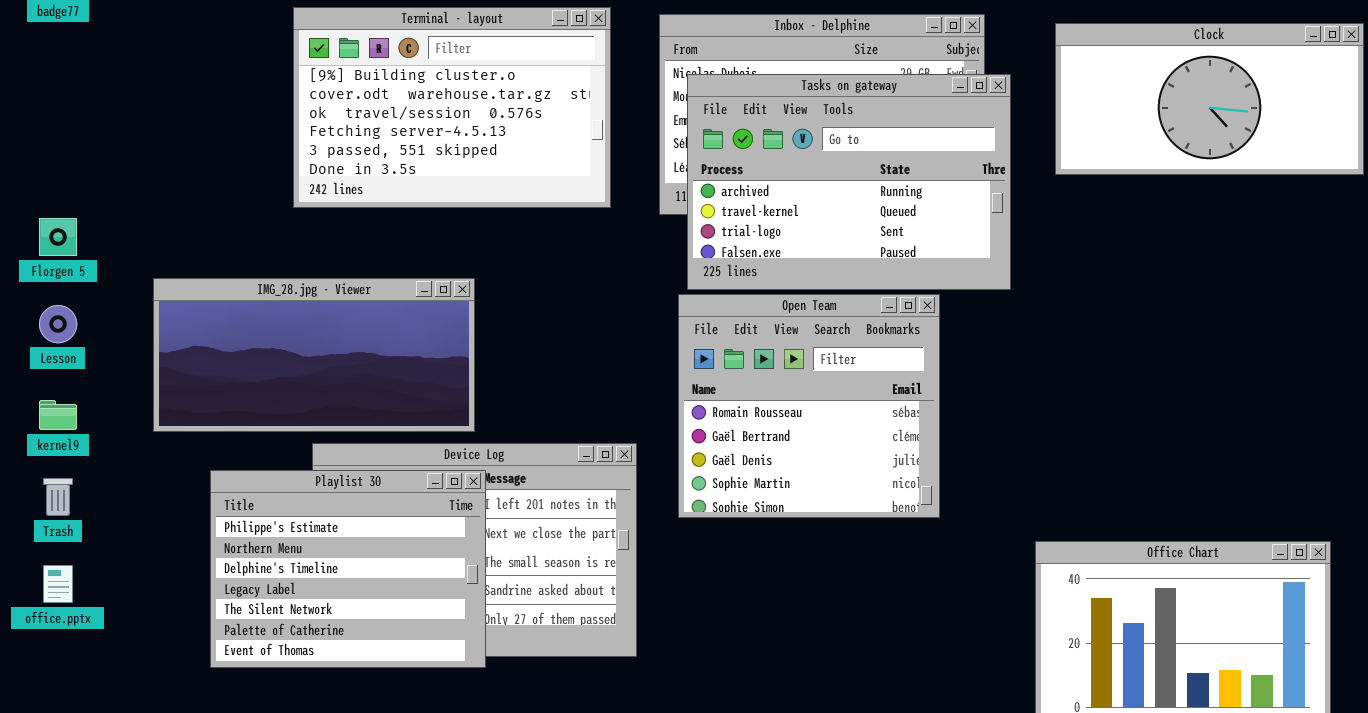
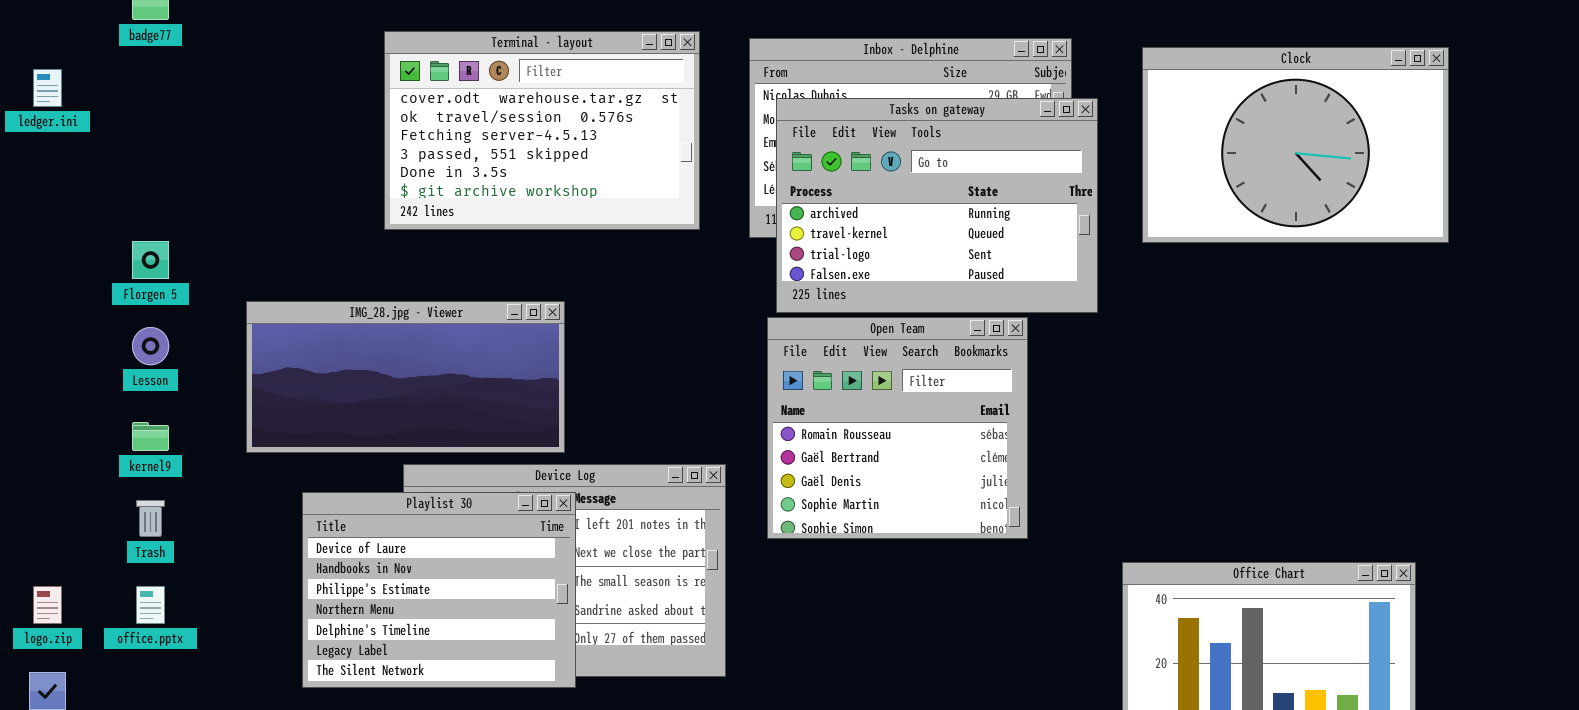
Terminal - layout: [293,7,611,208] -> [384,31,700,230], scrolled down 1 row
Clock: [1055,23,1364,175] -> [1142,47,1449,243], resized
Playlist 30: [210,470,486,668] -> [302,492,576,688], scrolled up 2 rows

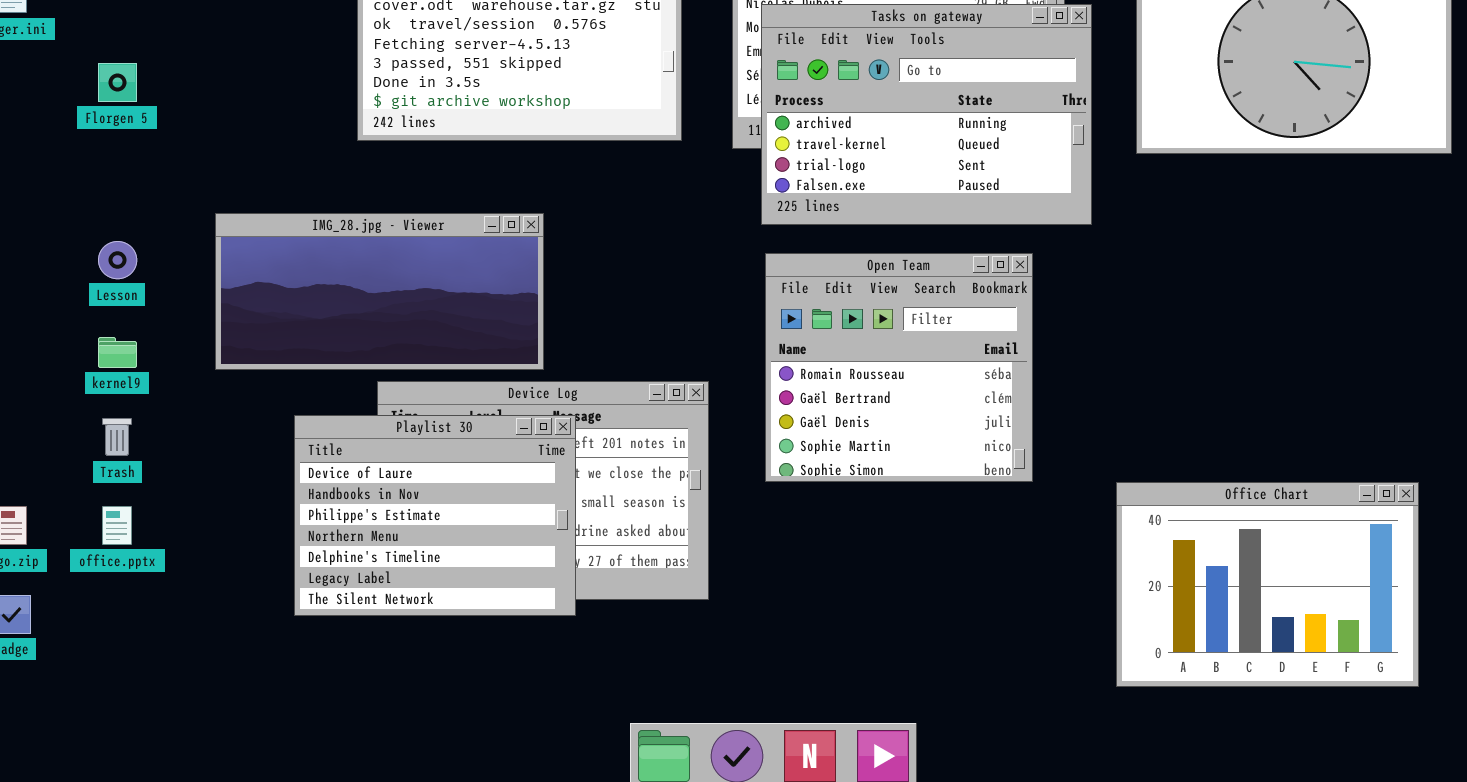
Florgen 5: [132,241,169,279] -> [98,63,137,102], moved
Open Team: [767,317,1028,539] -> [765,253,1033,482], moved
Playlist 30: [302,492,576,688] -> [294,415,576,616], moved

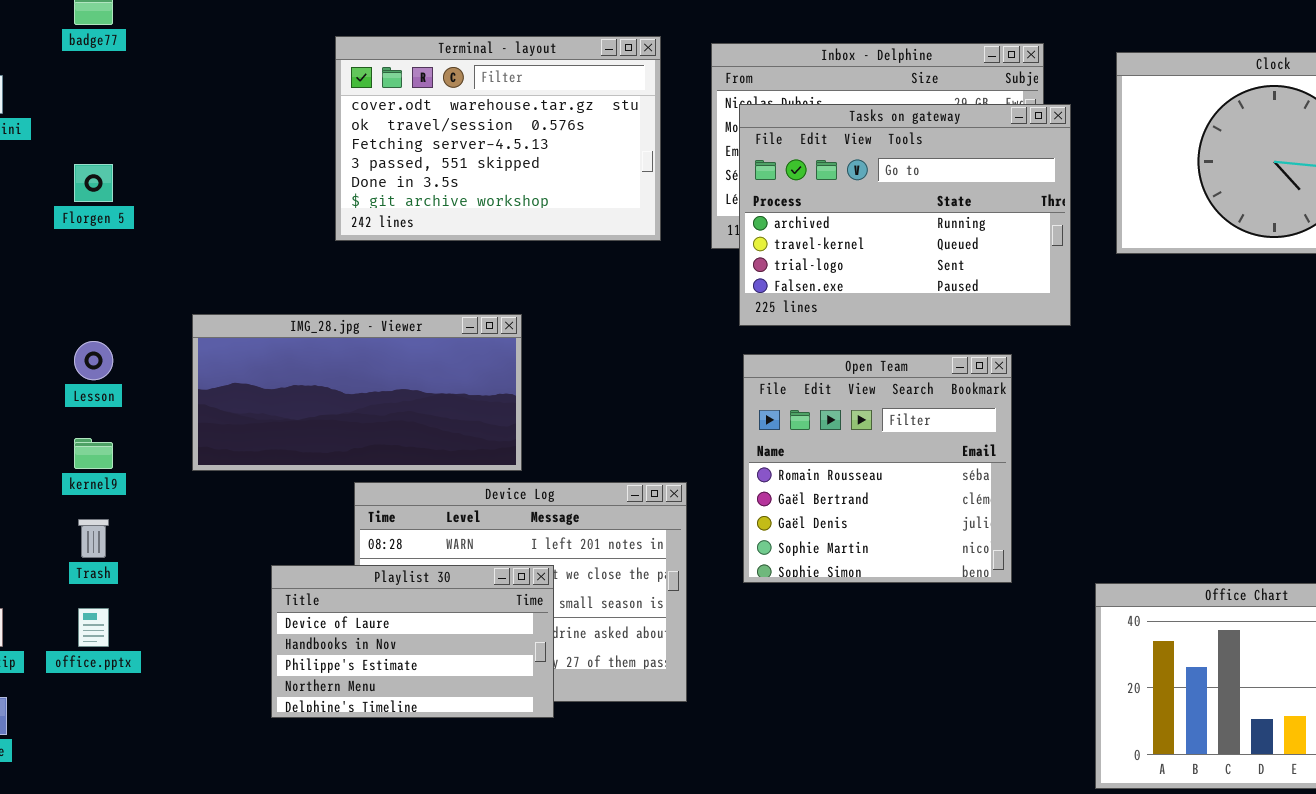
Playlist 30: [294,415,576,616] -> [271,565,554,718], resized

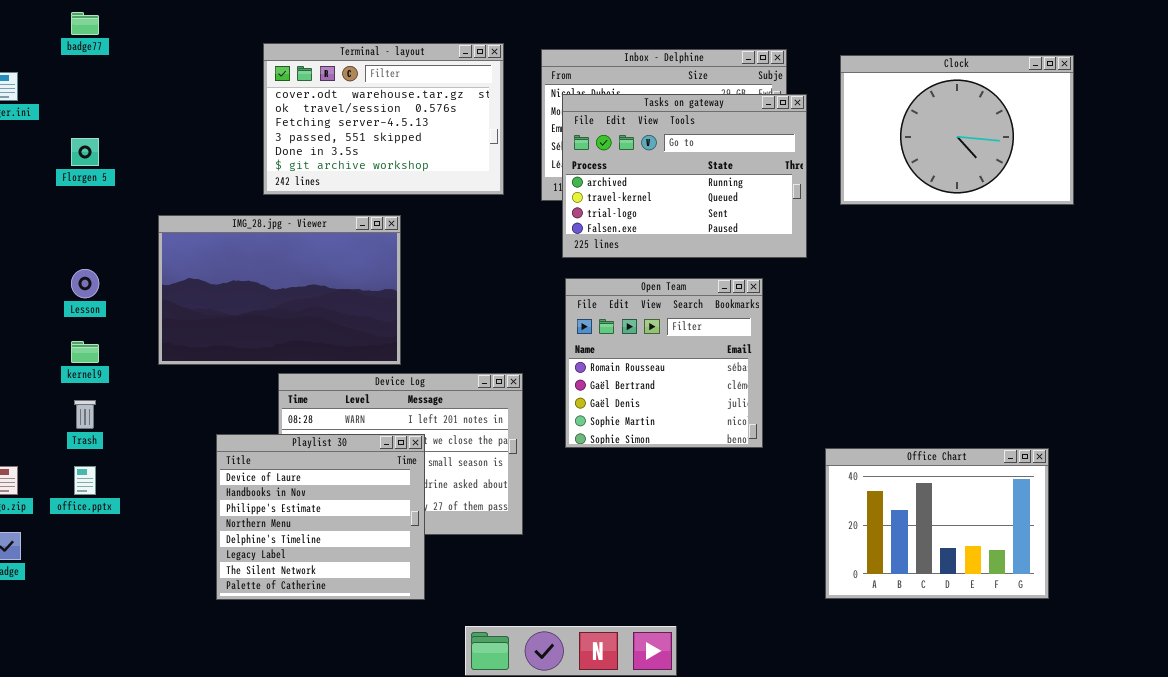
IMG_28.jpg - Viewer: [192,314,522,471] -> [158,215,401,365], resized
Playlist 30: [271,565,554,718] -> [216,434,425,600], resized

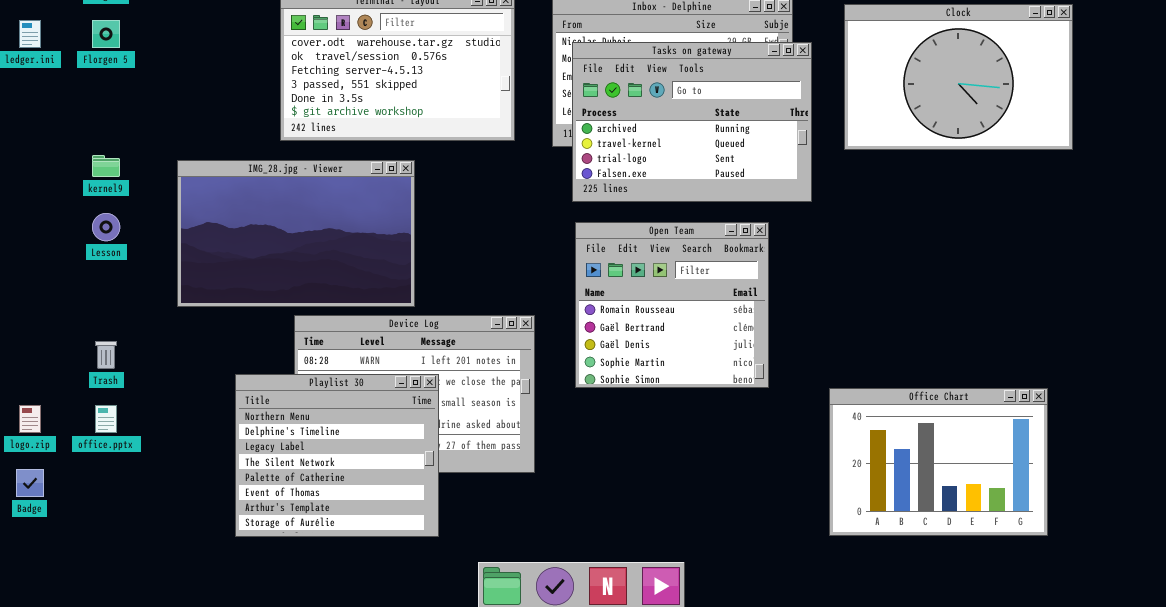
Florgen 5: [71,138,99,166] -> [92,20,120,48], moved
kernel9: [71,341,99,363] -> [92,155,120,177], moved
Playlist 30: [216,434,425,600] -> [235,374,439,537], scrolled down 3 rows

